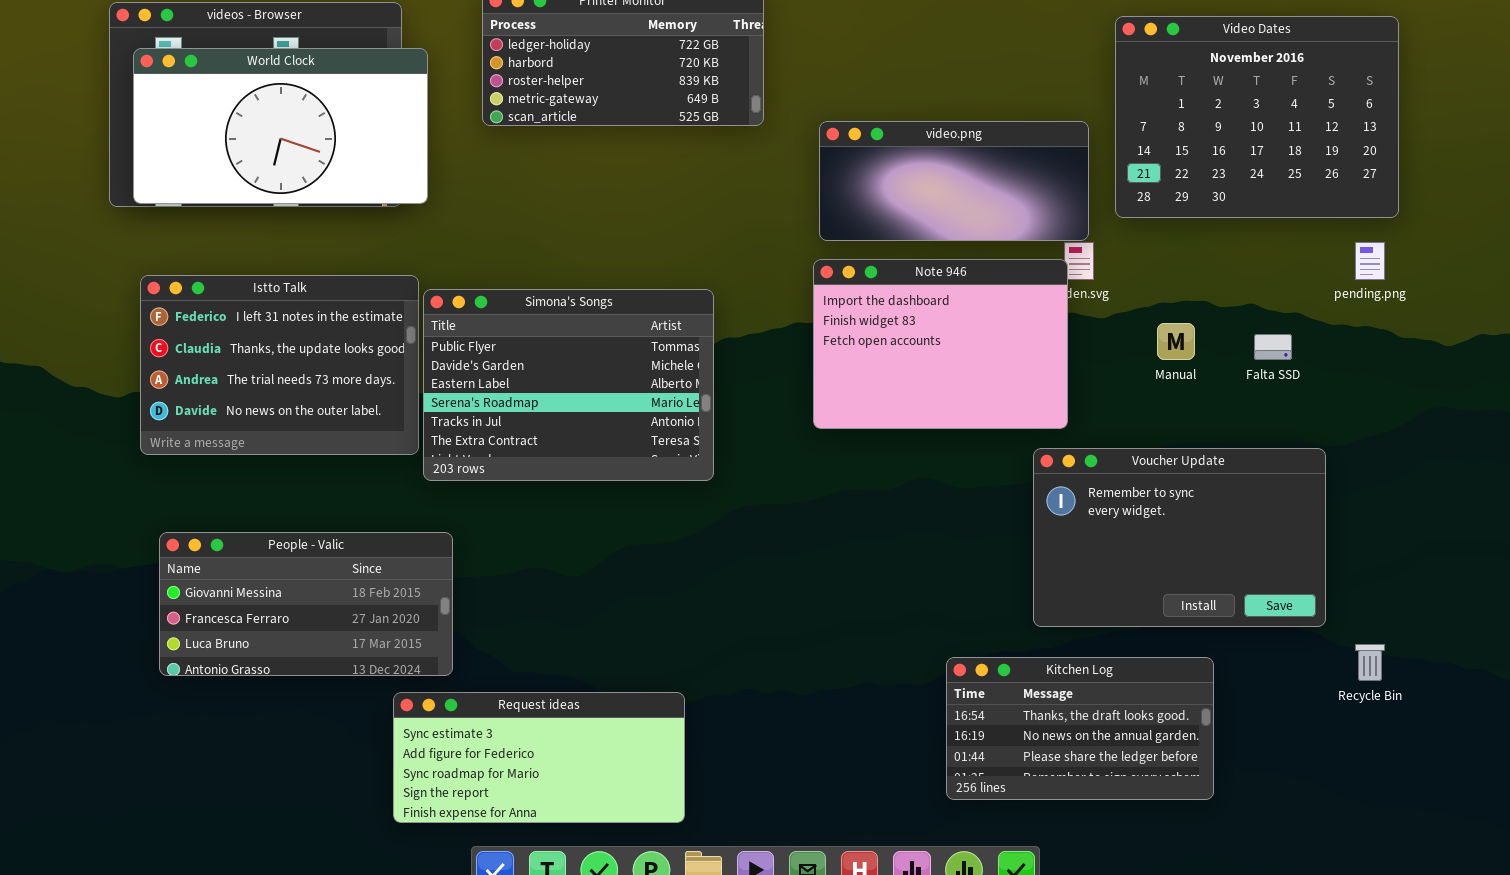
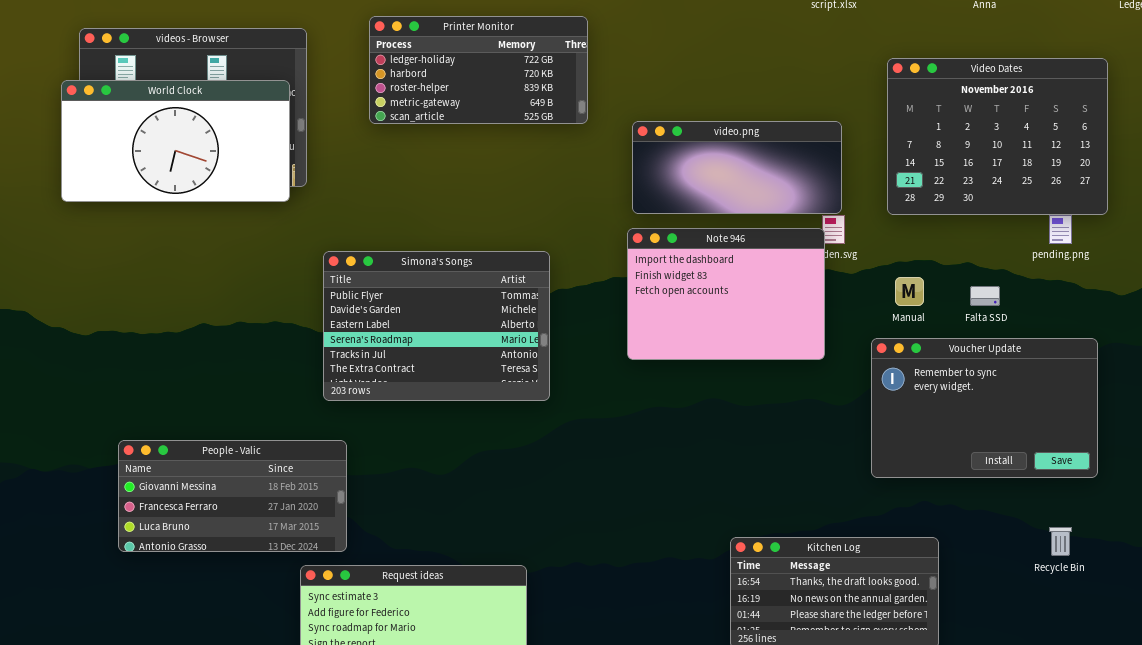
Video Dates: [1115,16,1399,218] -> [887,58,1108,215], moved
World Clock: [133,48,428,204] -> [61,80,290,202], moved
Istto Talk: [140,275,419,455] -> none, closed
Voucher Update: [1033,448,1326,627] -> [871,338,1098,478], moved

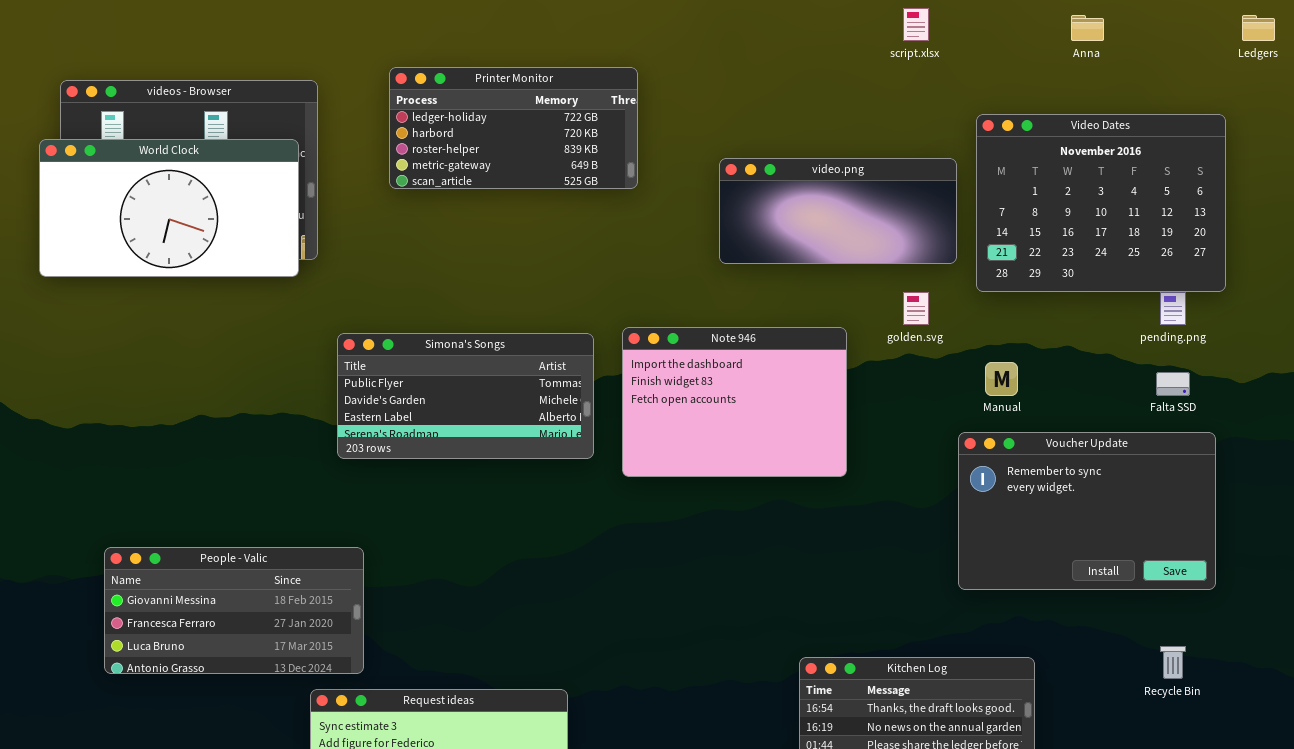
video.png: [632,121,842,214] -> [719,158,957,264], moved
Note 946: [627,228,825,360] -> [622,327,847,477], moved
Simona's Songs: [323,251,550,401] -> [337,333,594,459], resized
Falta SSD: [970,286,1000,306] -> [1156,372,1190,396], moved

